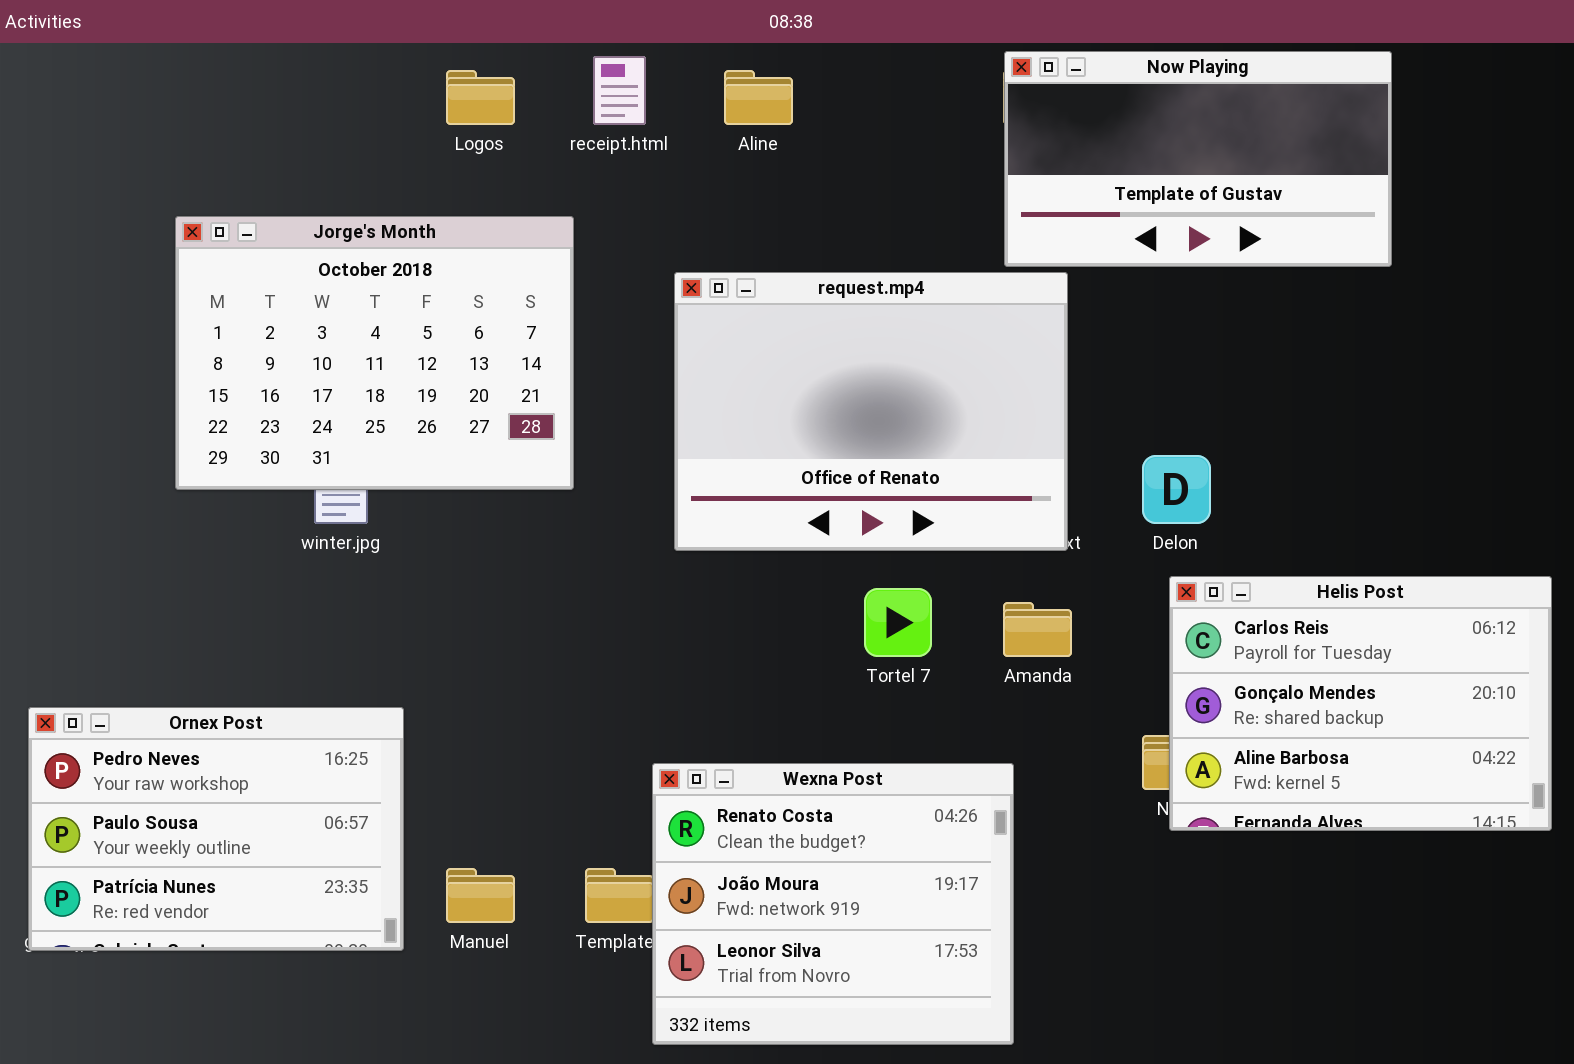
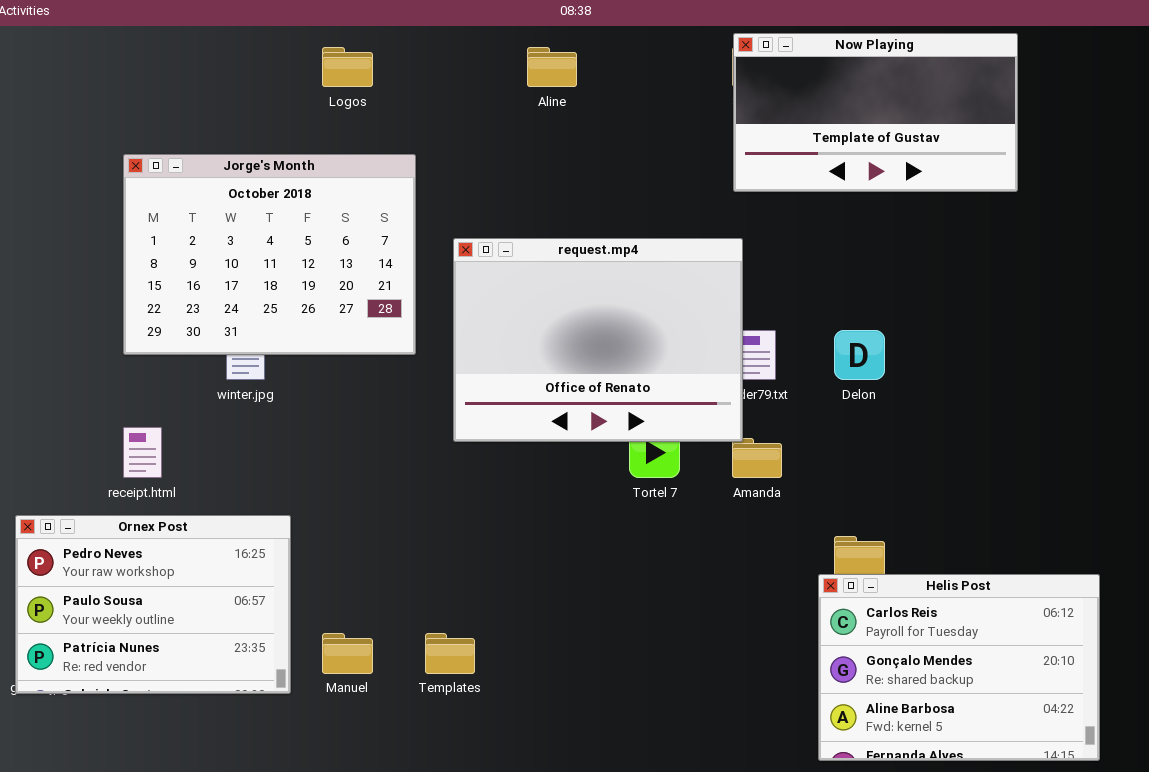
receipt.html: [593,56,646,125] -> [123,427,162,478], moved
request.mp4: [674,272,1068,551] -> [453,238,743,442], moved
Helis Post: [1169,576,1552,831] -> [818,574,1100,761], moved
Wexna Post: [652,763,1014,1045] -> none, closed

